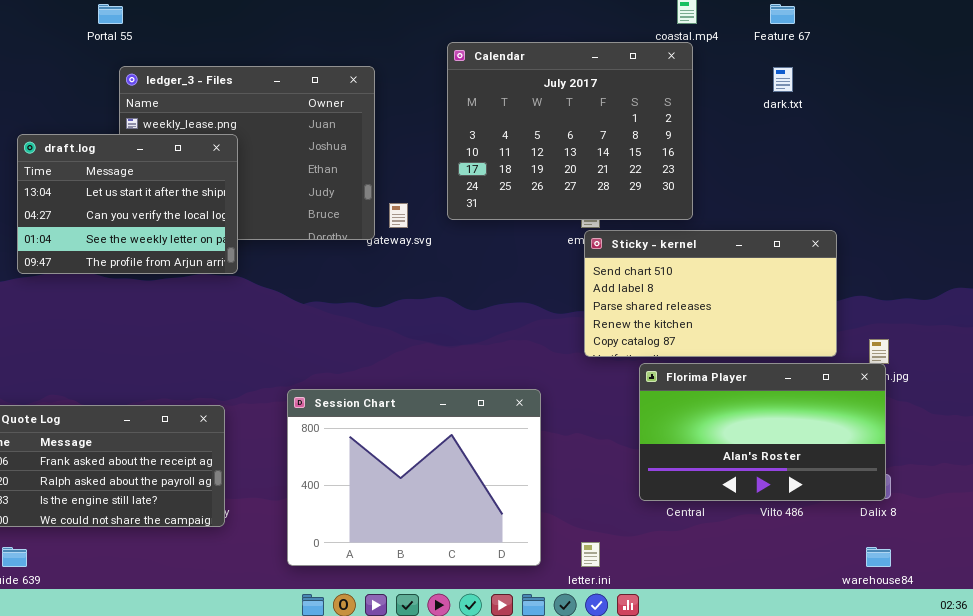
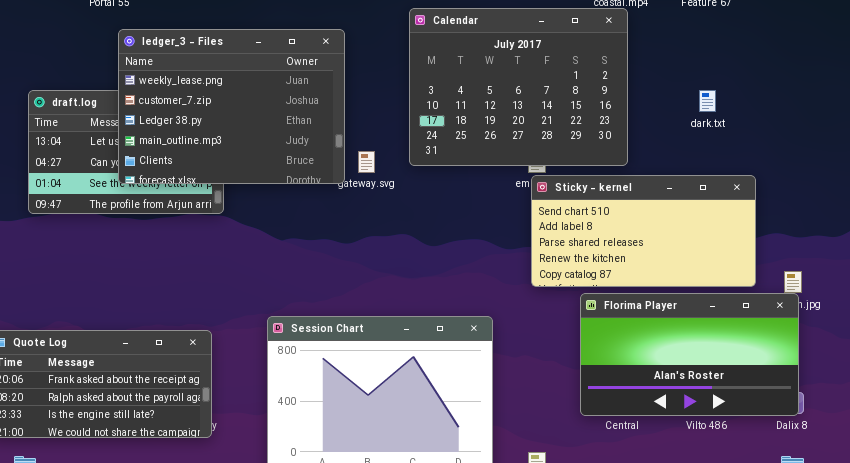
ledger_3 - Files: [119,66,375,240] -> [118,29,345,184], raised
dark.txt: [773,67,793,92] -> [699,90,716,112], moved

